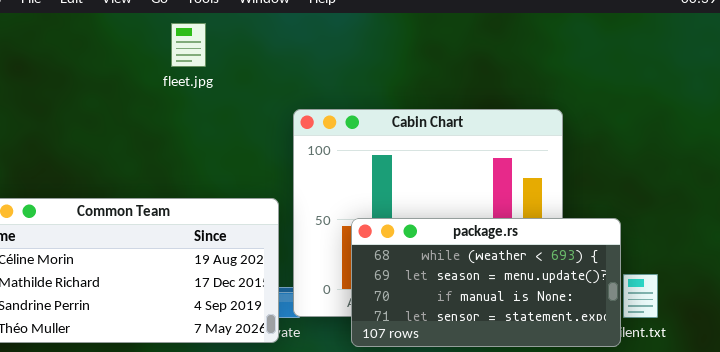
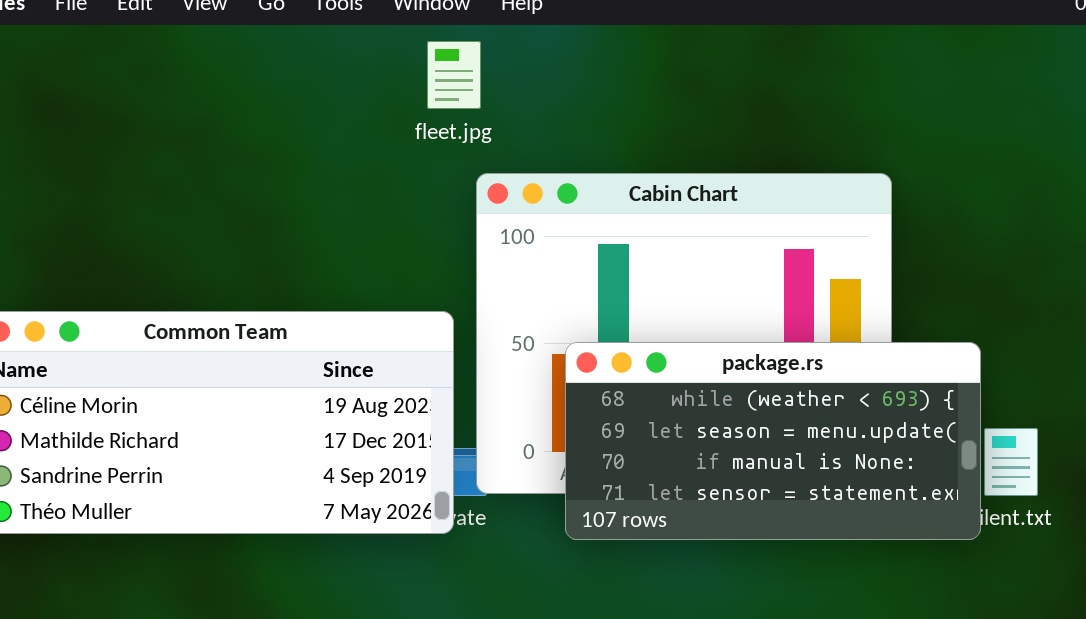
fleet.jpg: [171,23,206,67] -> [427,41,481,109], moved

